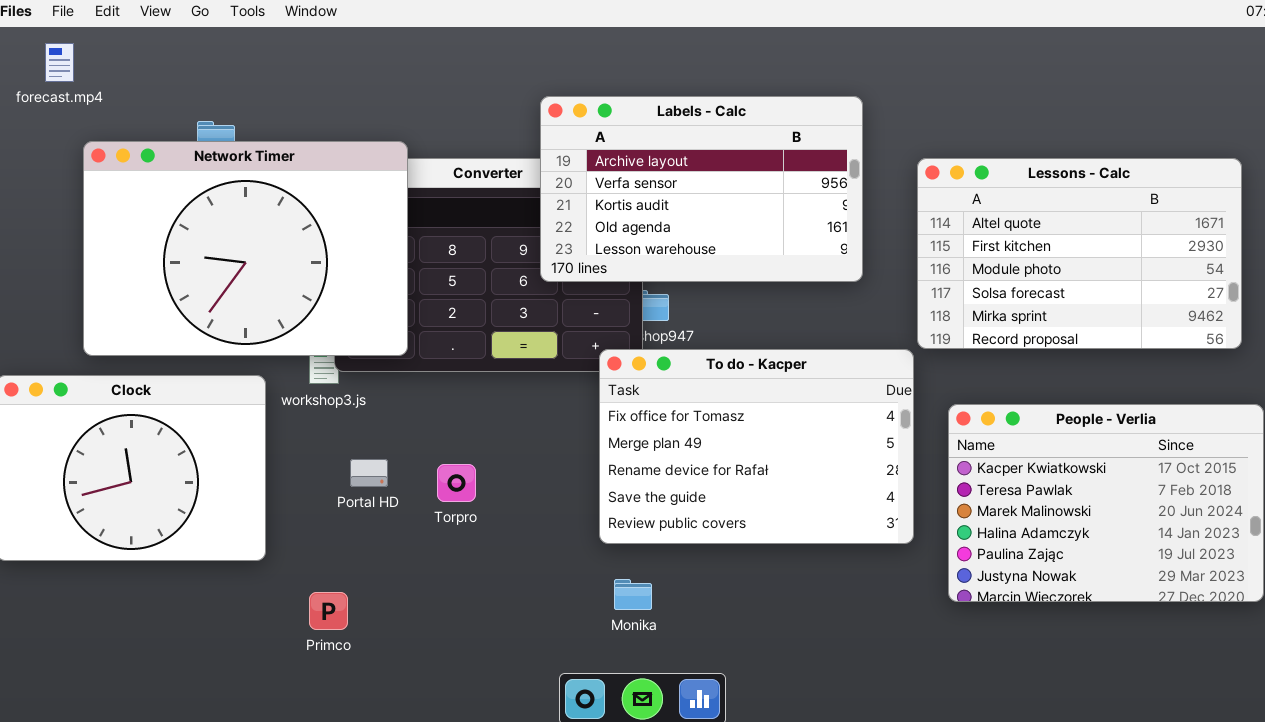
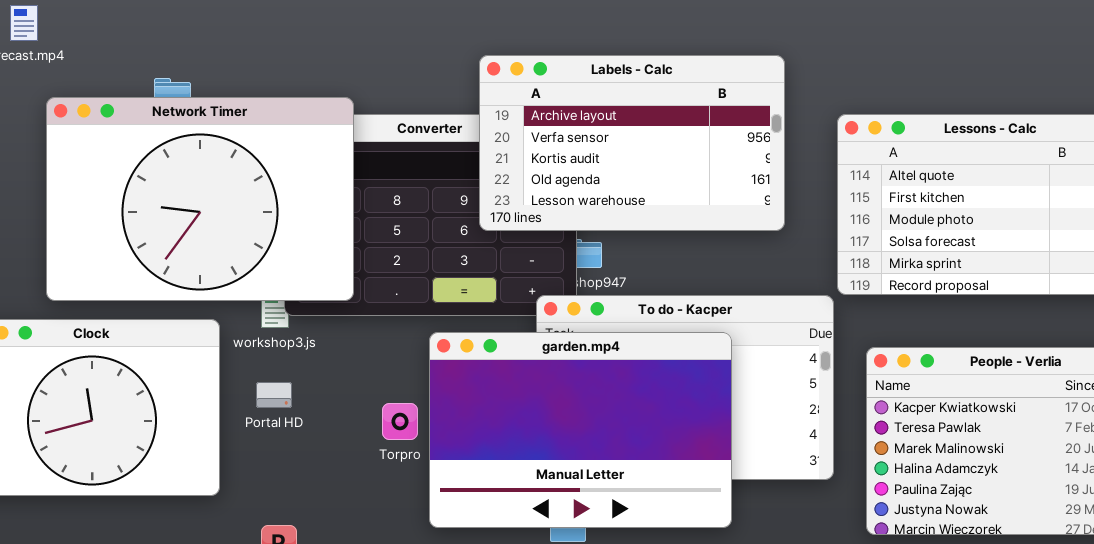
garden.mp4: none -> [429,332,732,528], opened
Portal HD: [350,459,388,487] -> [256,382,292,408], moved

